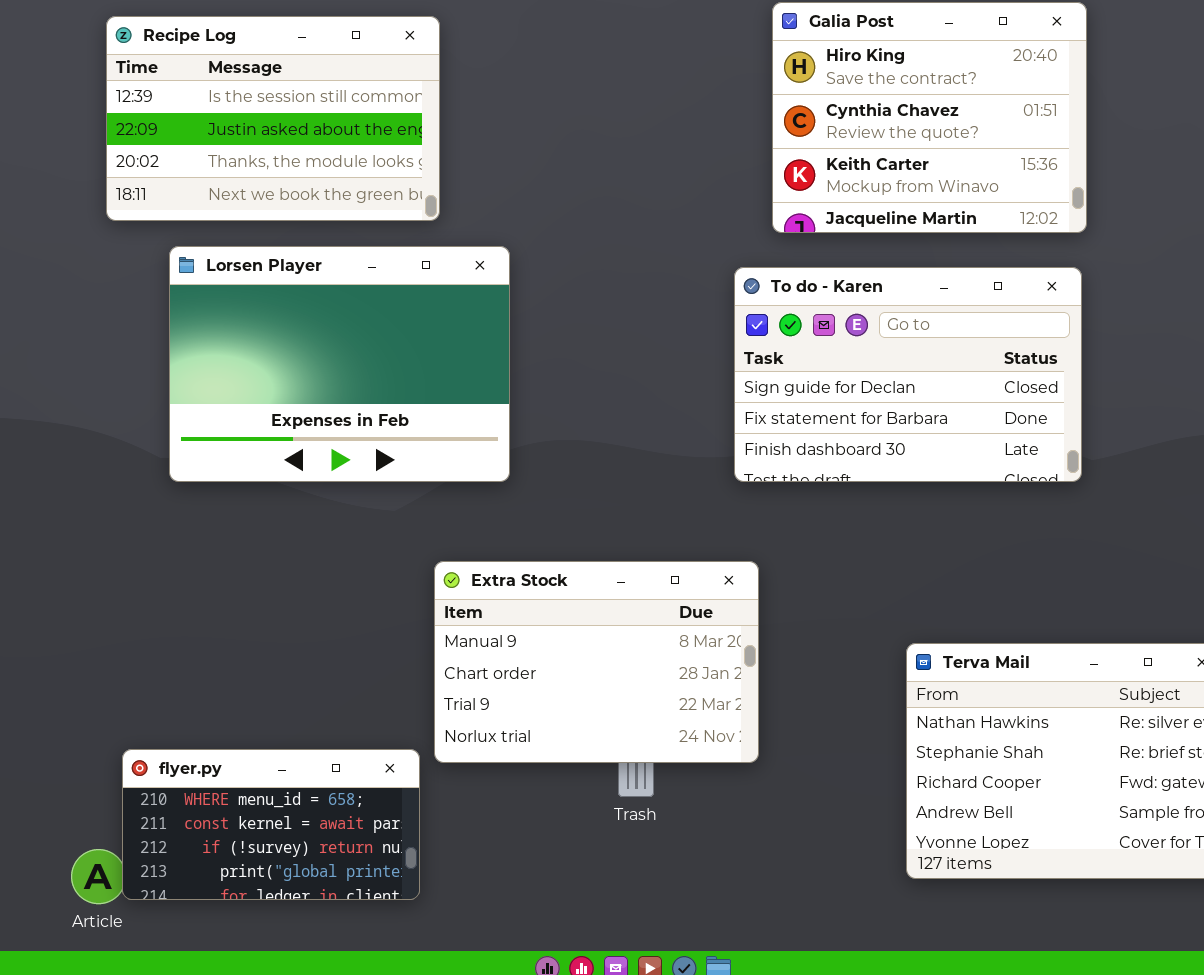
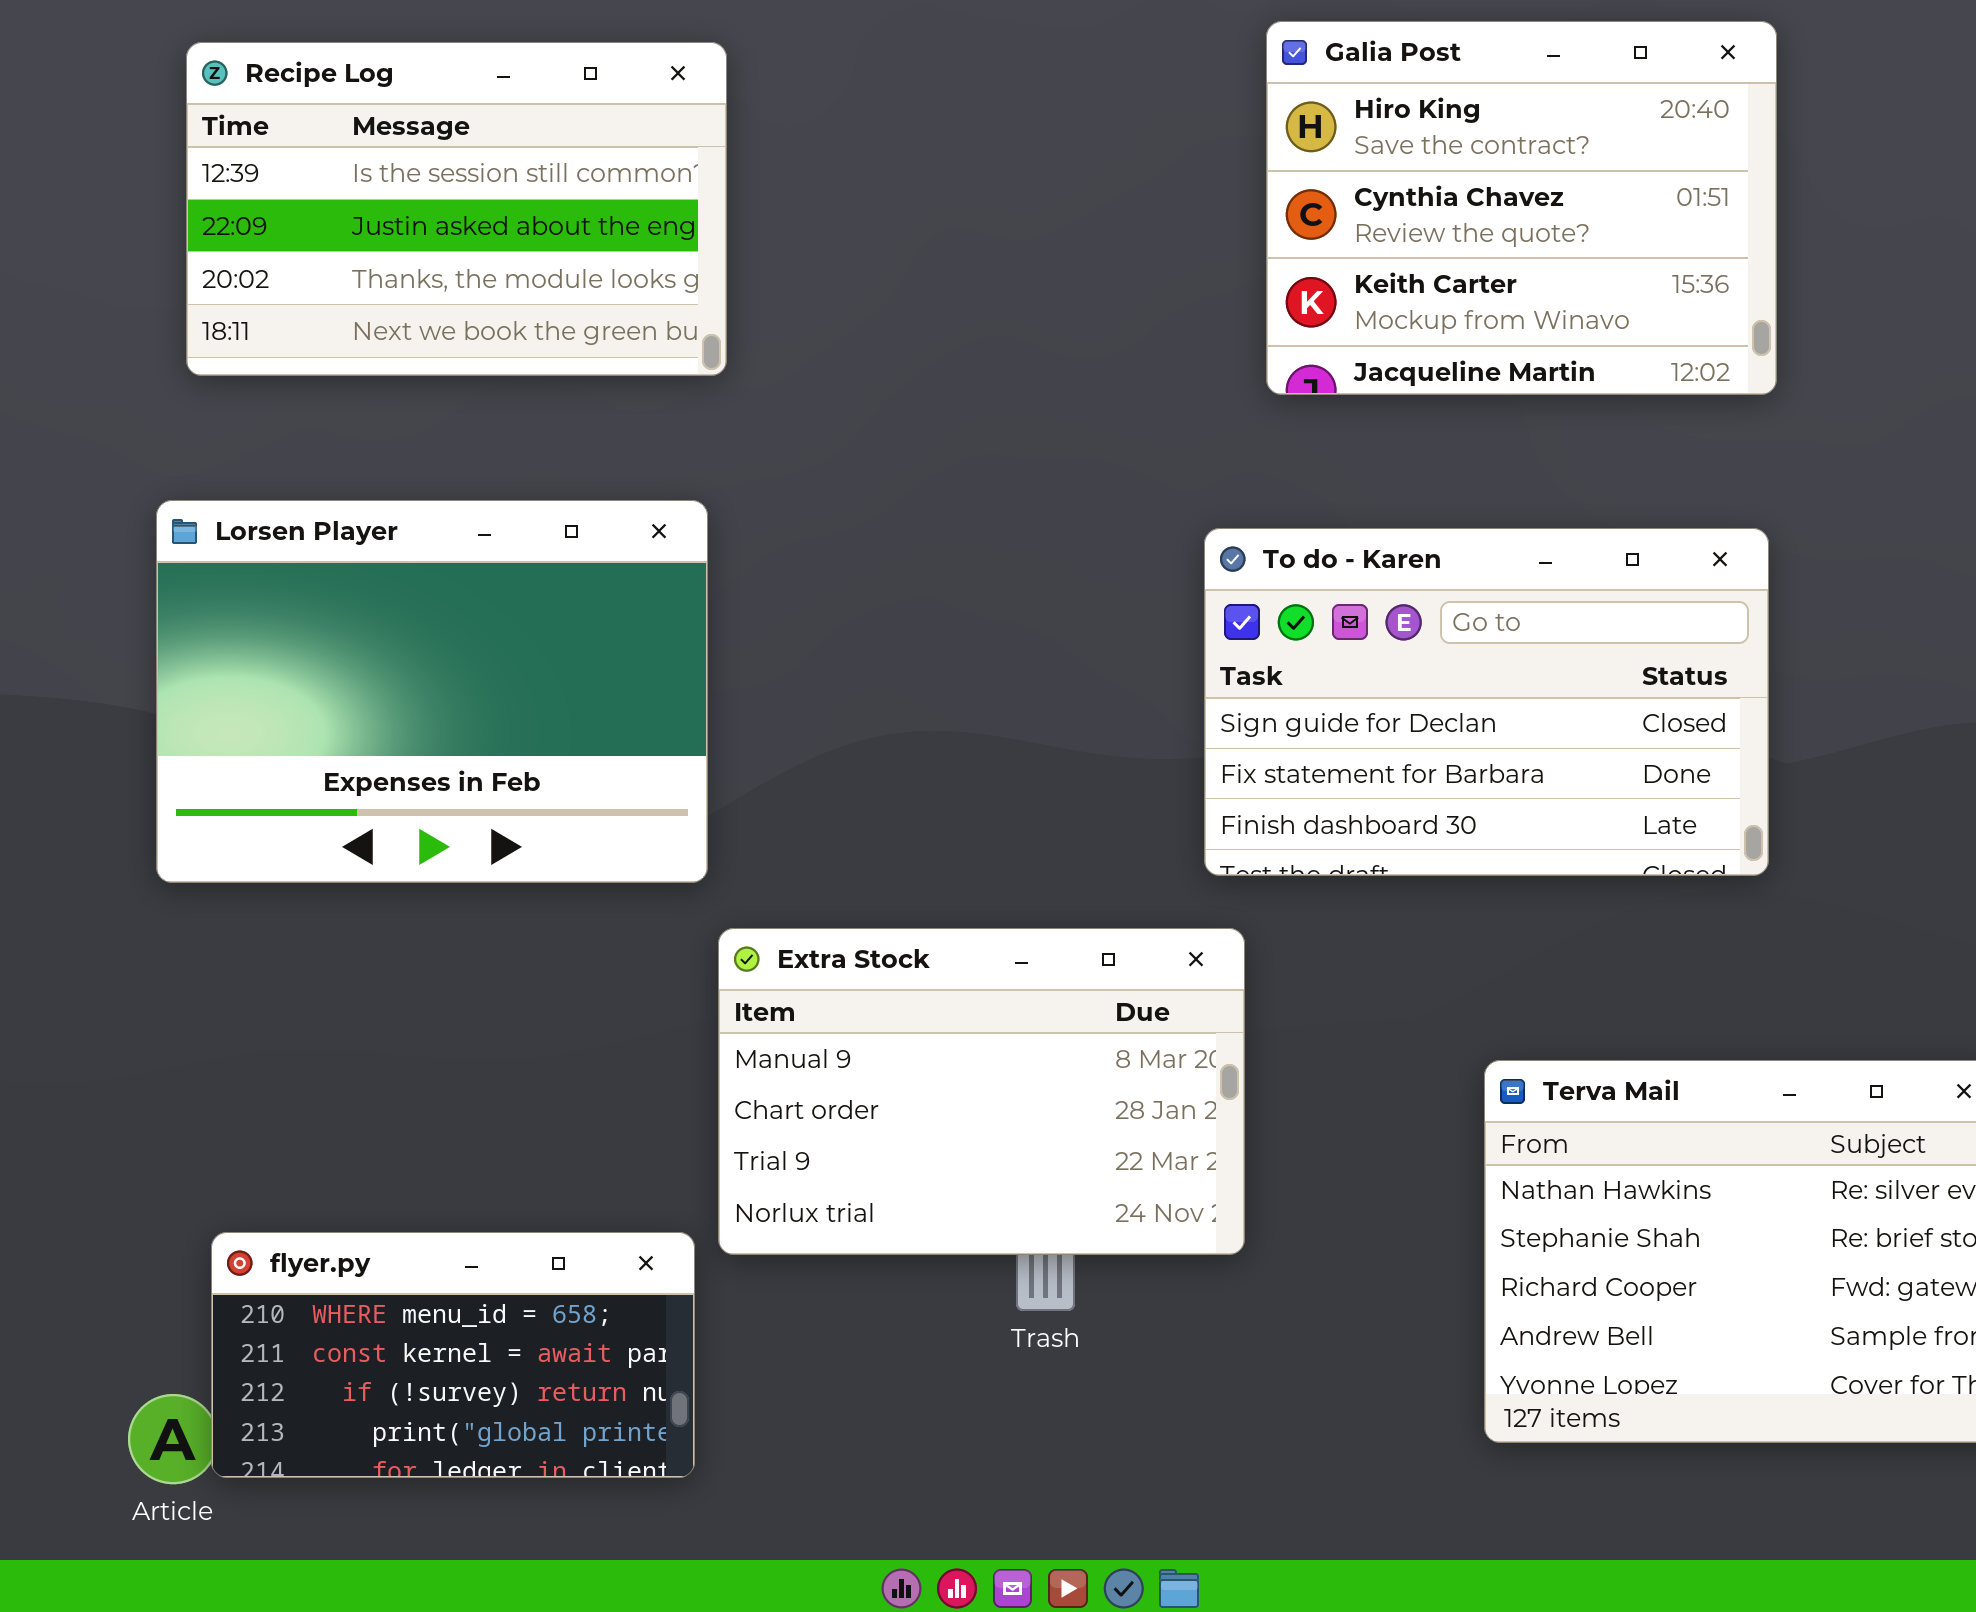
Lorsen Player: [169,246,510,482] -> [156,500,708,883], moved
To do - Karen: [734,267,1082,482] -> [1204,528,1769,876], moved

